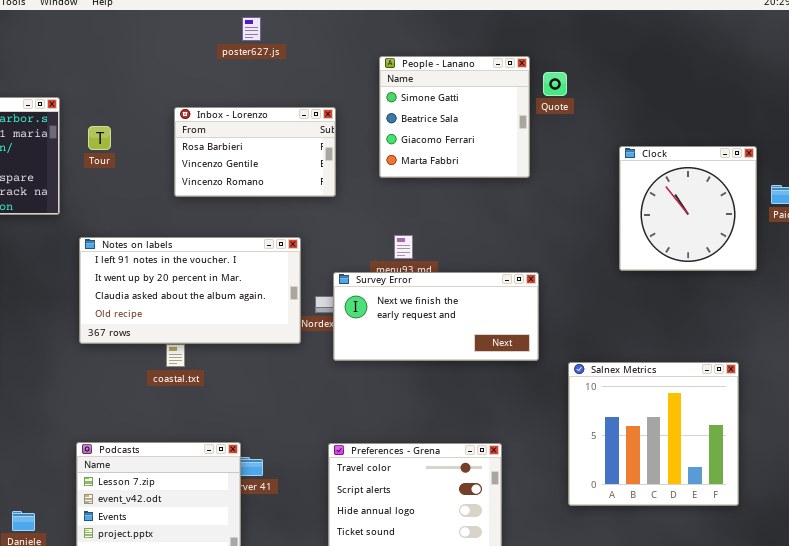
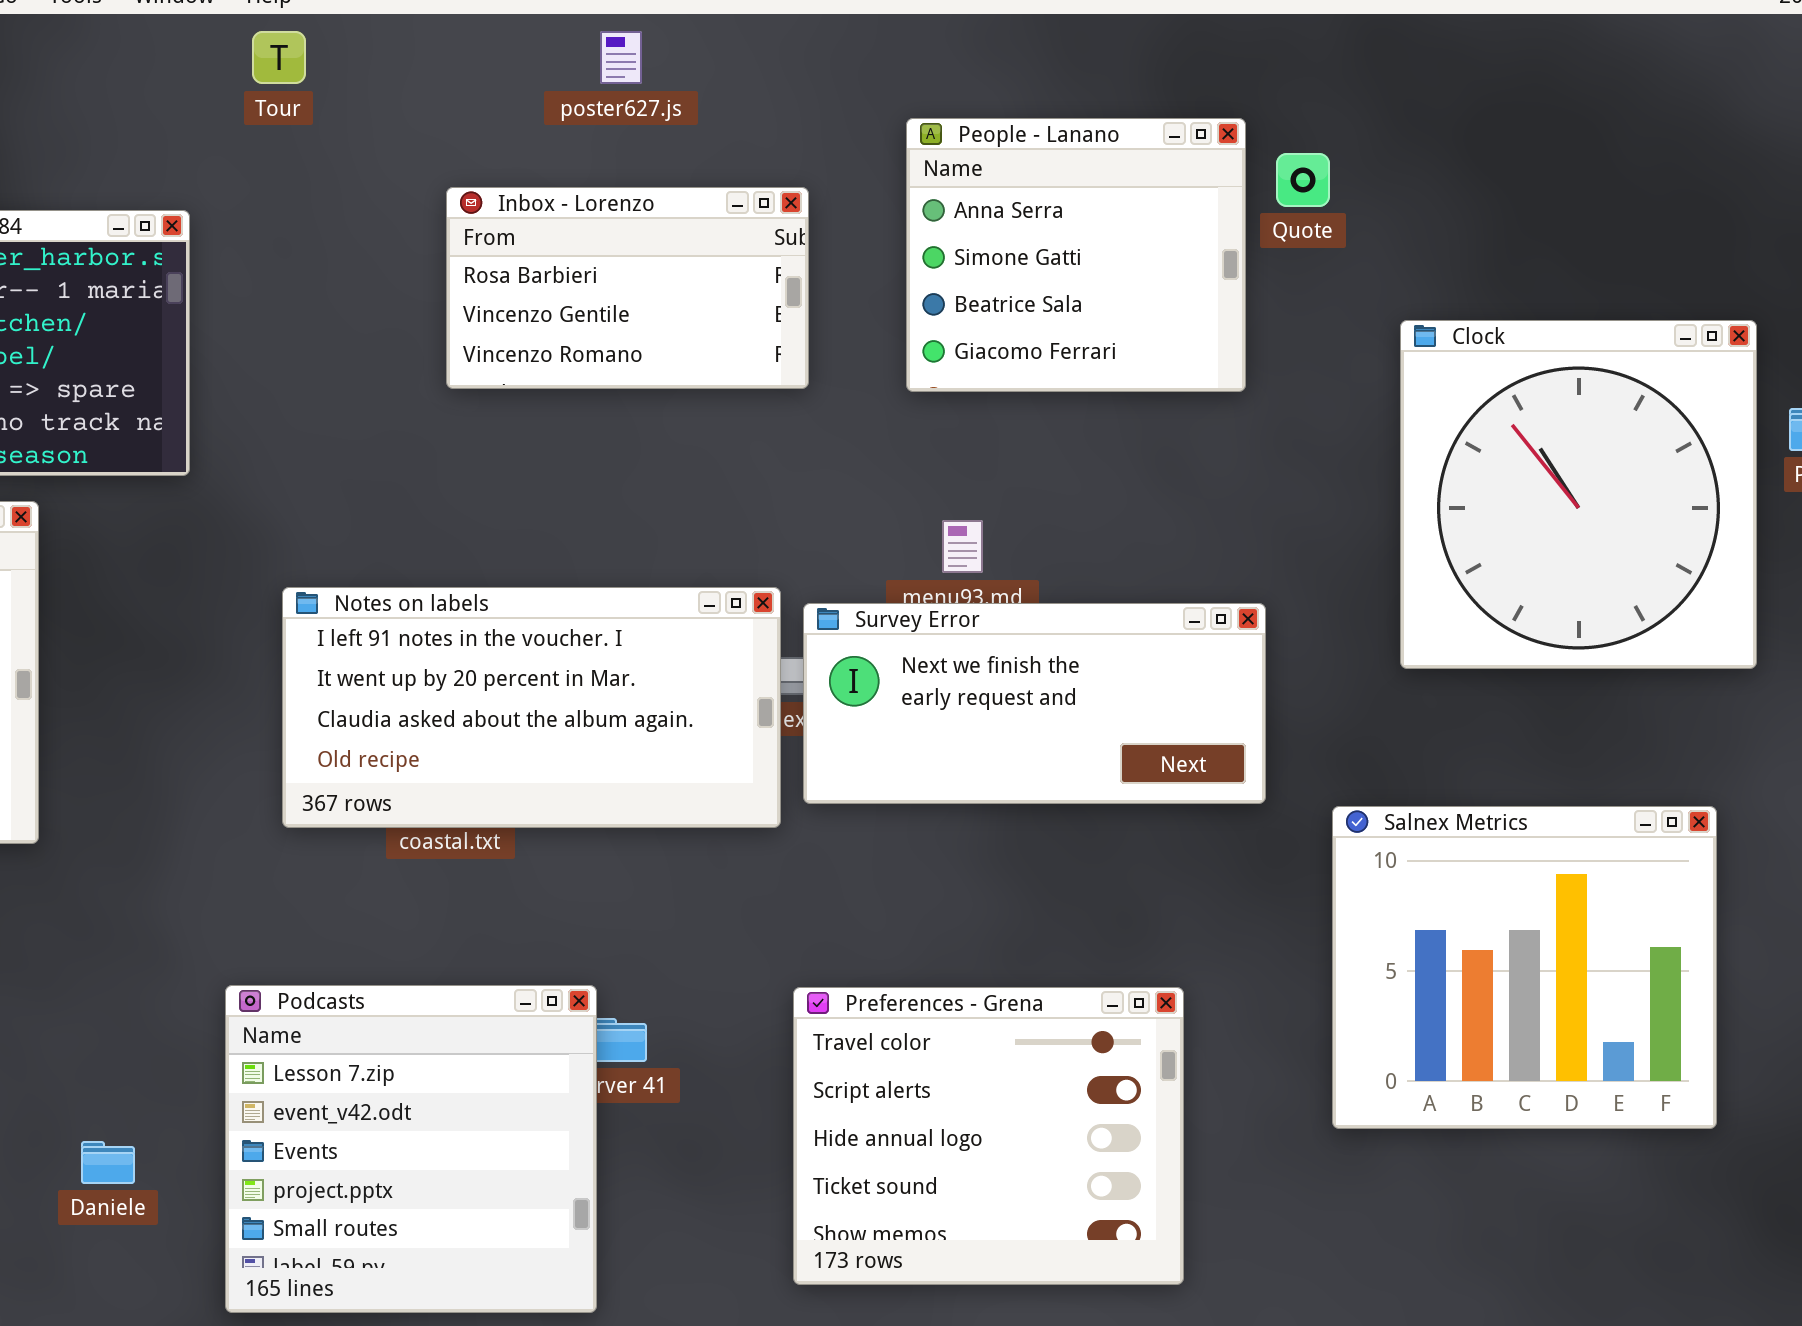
People - Lanano: [379,56,530,178] -> [906,118,1246,392], scrolled up 1 row
Inbox - Lorenzo: [174,107,336,197] -> [446,187,809,389], moved
Tour: [88,126,111,150] -> [252,31,306,84], moved
Clock: [619,146,757,271] -> [1400,320,1757,669], resized
Notes on labels: [79,237,301,344] -> [282,587,781,828], moved

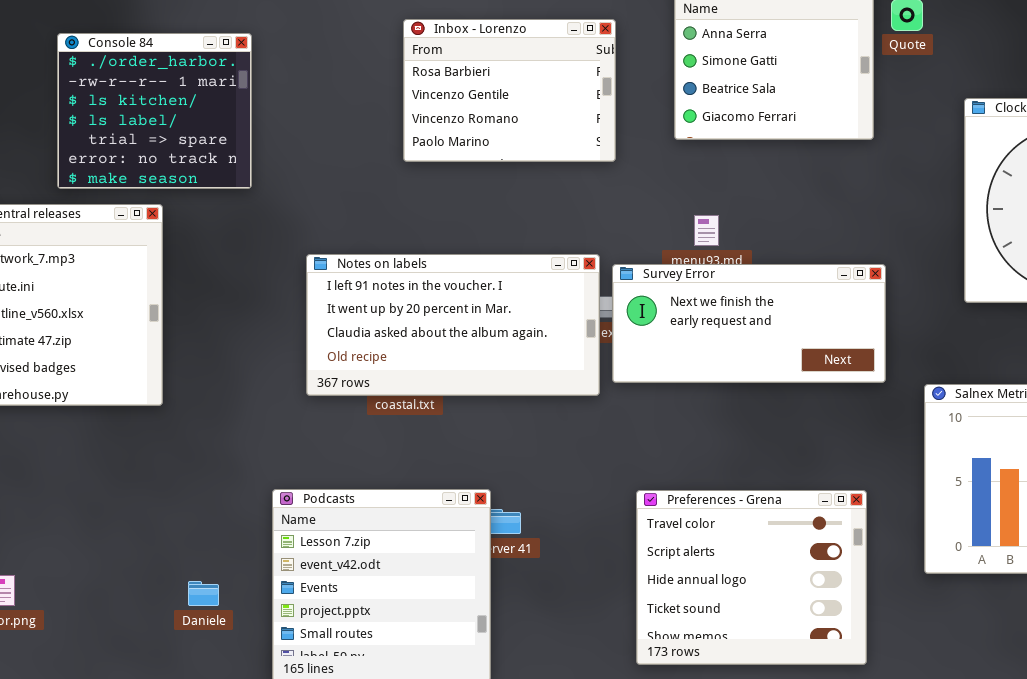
Inbox - Lorenzo: [446,187,809,389] -> [403,19,616,162], resized
Preferences - Grena: [793,987,1184,1285] -> [636,490,867,665], moved

